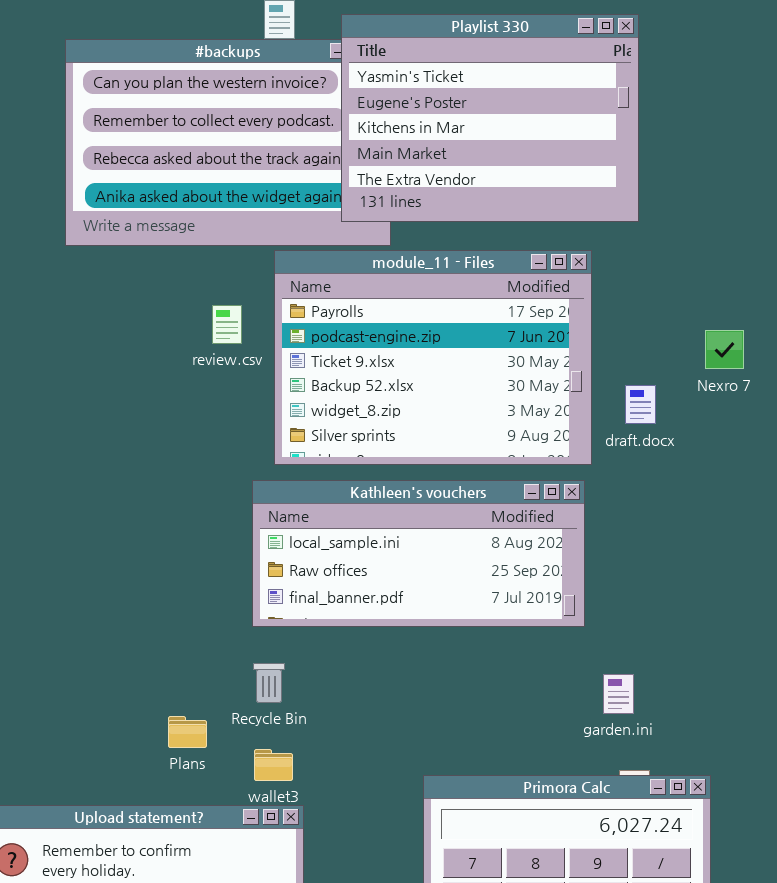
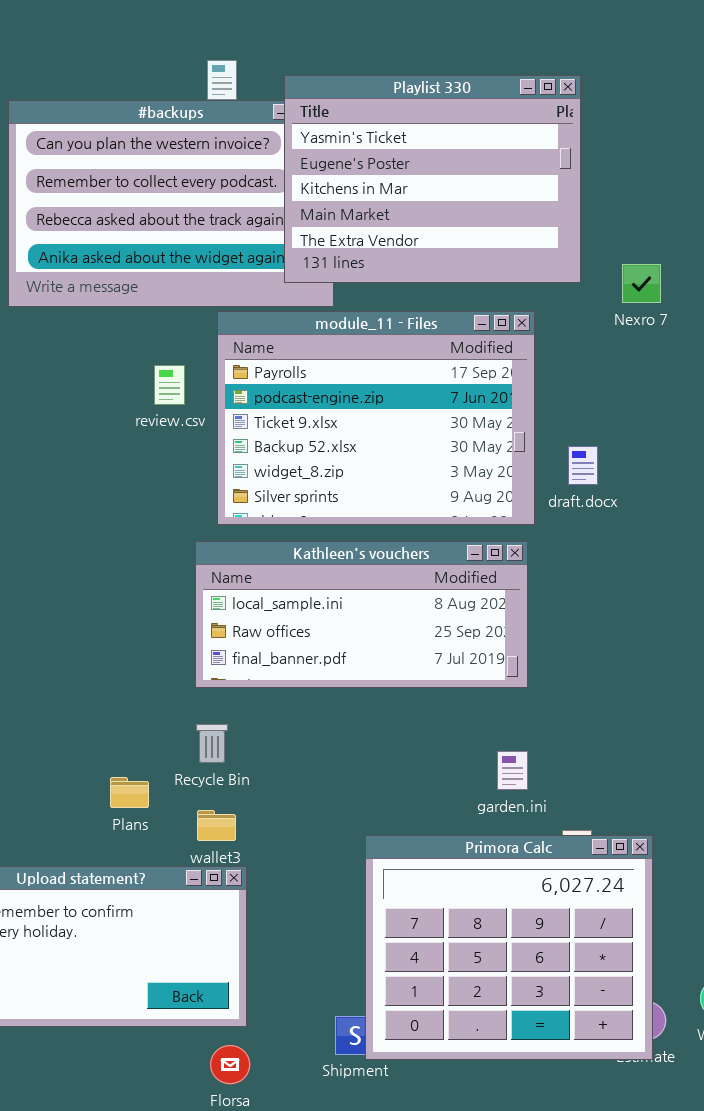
Nexro 7: [705,330,744,369] -> [622,264,661,303], moved
garden.ini: [603,674,634,714] -> [497,751,528,790], moved

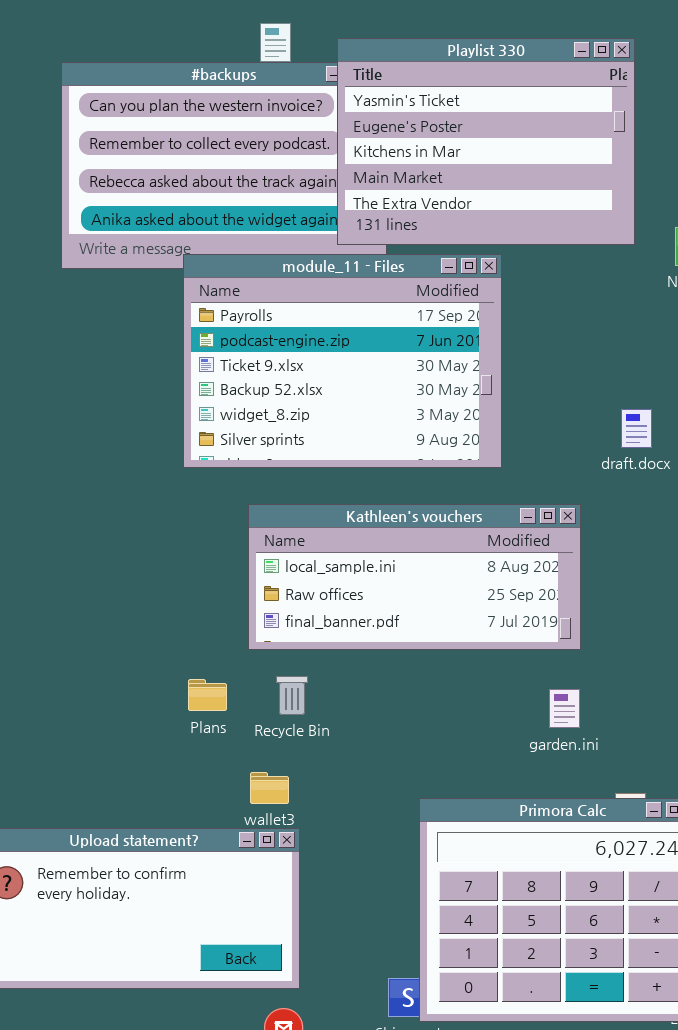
module_11 - Files: [217,311,535,525] -> [183,254,502,468], moved
Recycle Bin: [196,724,228,763] -> [276,676,308,715], moved
garden.ini: [497,751,528,790] -> [549,689,580,728], moved
Plans: [110,777,149,808] -> [188,679,227,711], moved

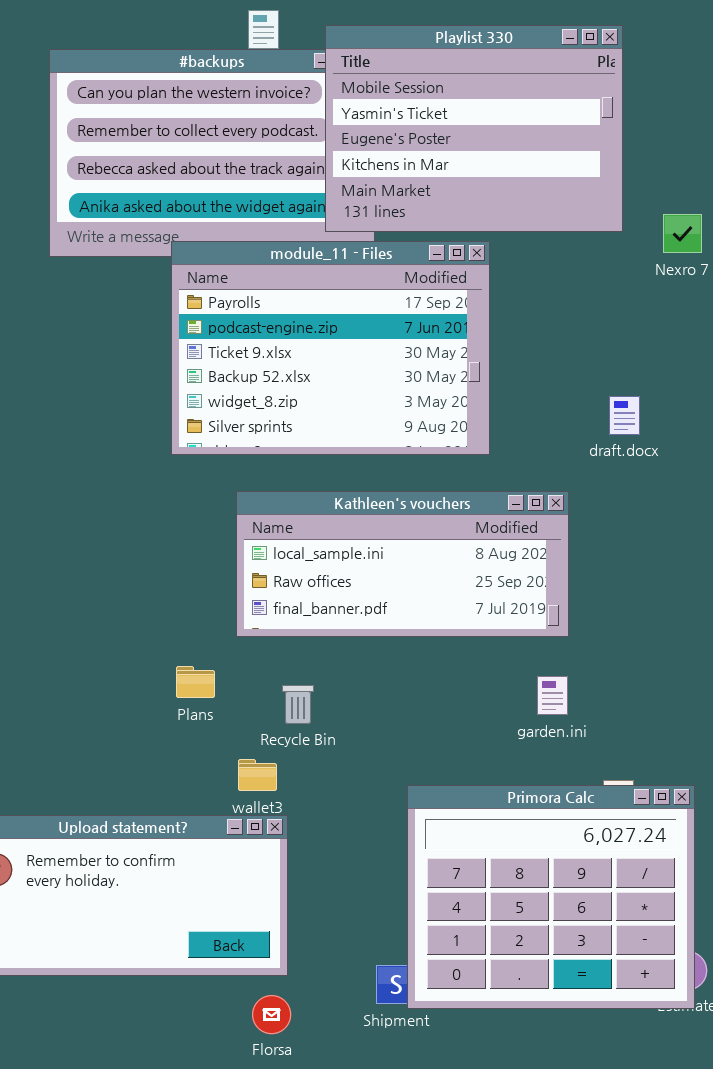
Playlist 330: [337,38,635,245] -> [325,25,623,232], scrolled up 1 row
Recycle Bin: [276,676,308,715] -> [282,685,314,724], moved

